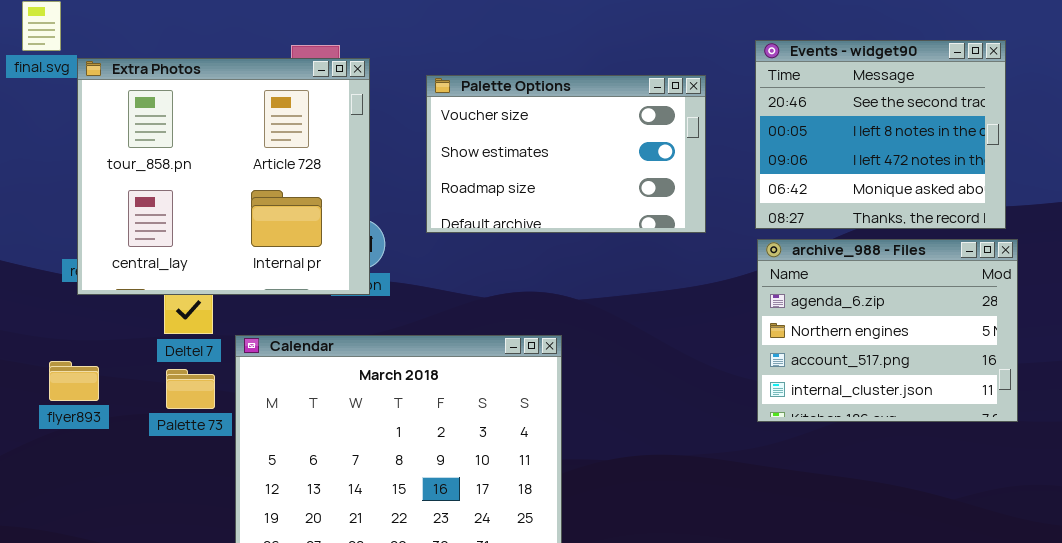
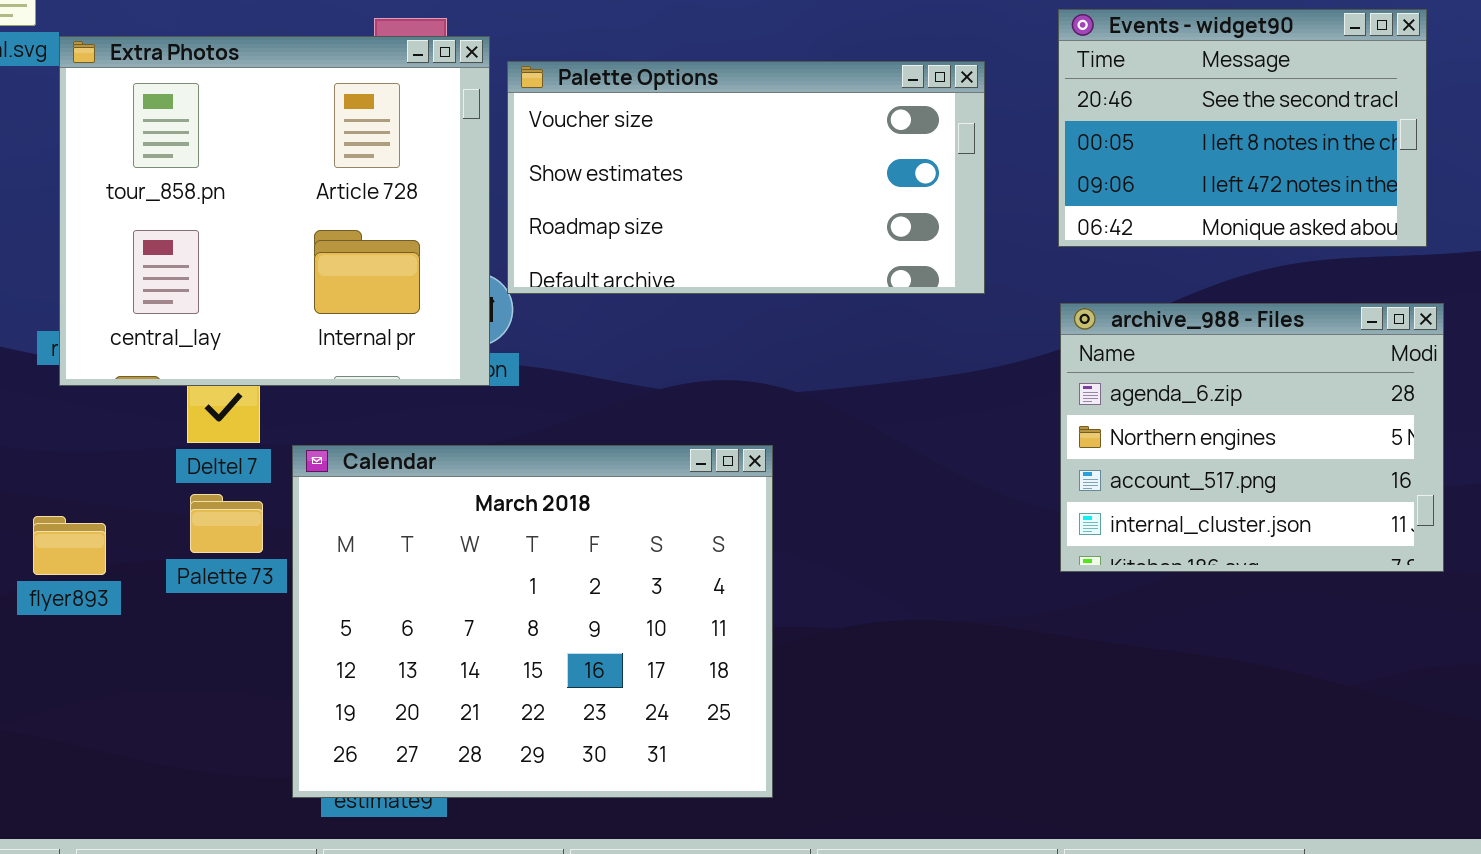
Events - widget90: [755,40,1006,229] -> [1058,9,1427,247], resized
Palette Options: [426,75,706,233] -> [507,61,985,294], resized
flyer893: [49,361,99,401] -> [33,516,106,575], moved

